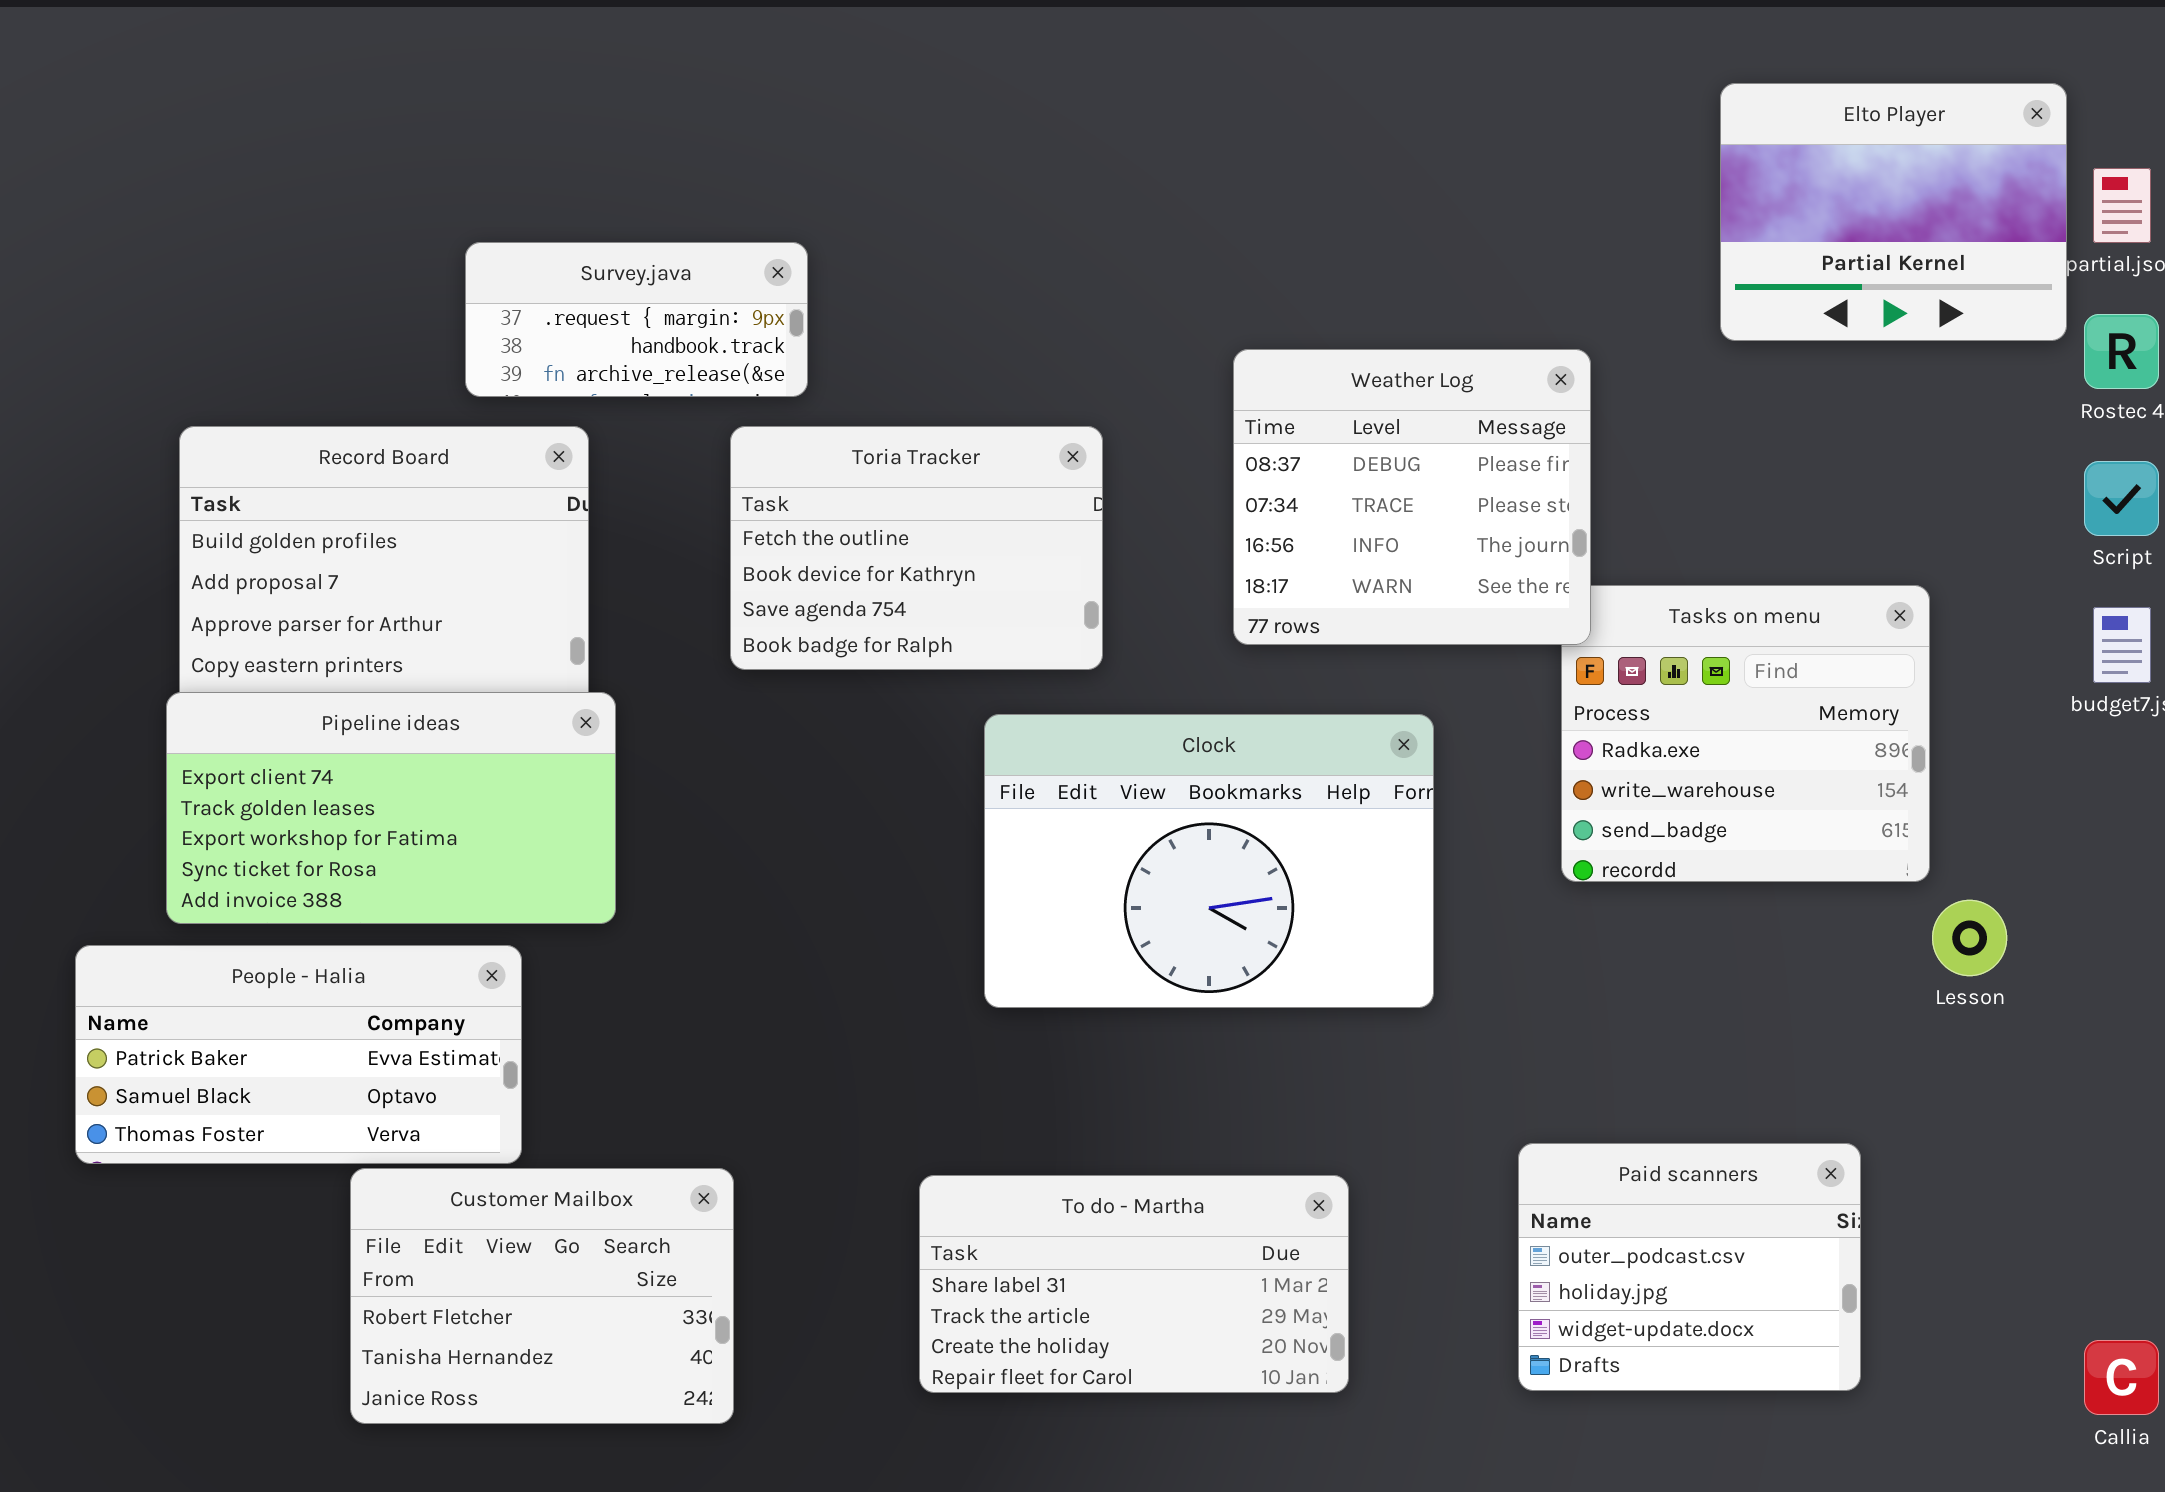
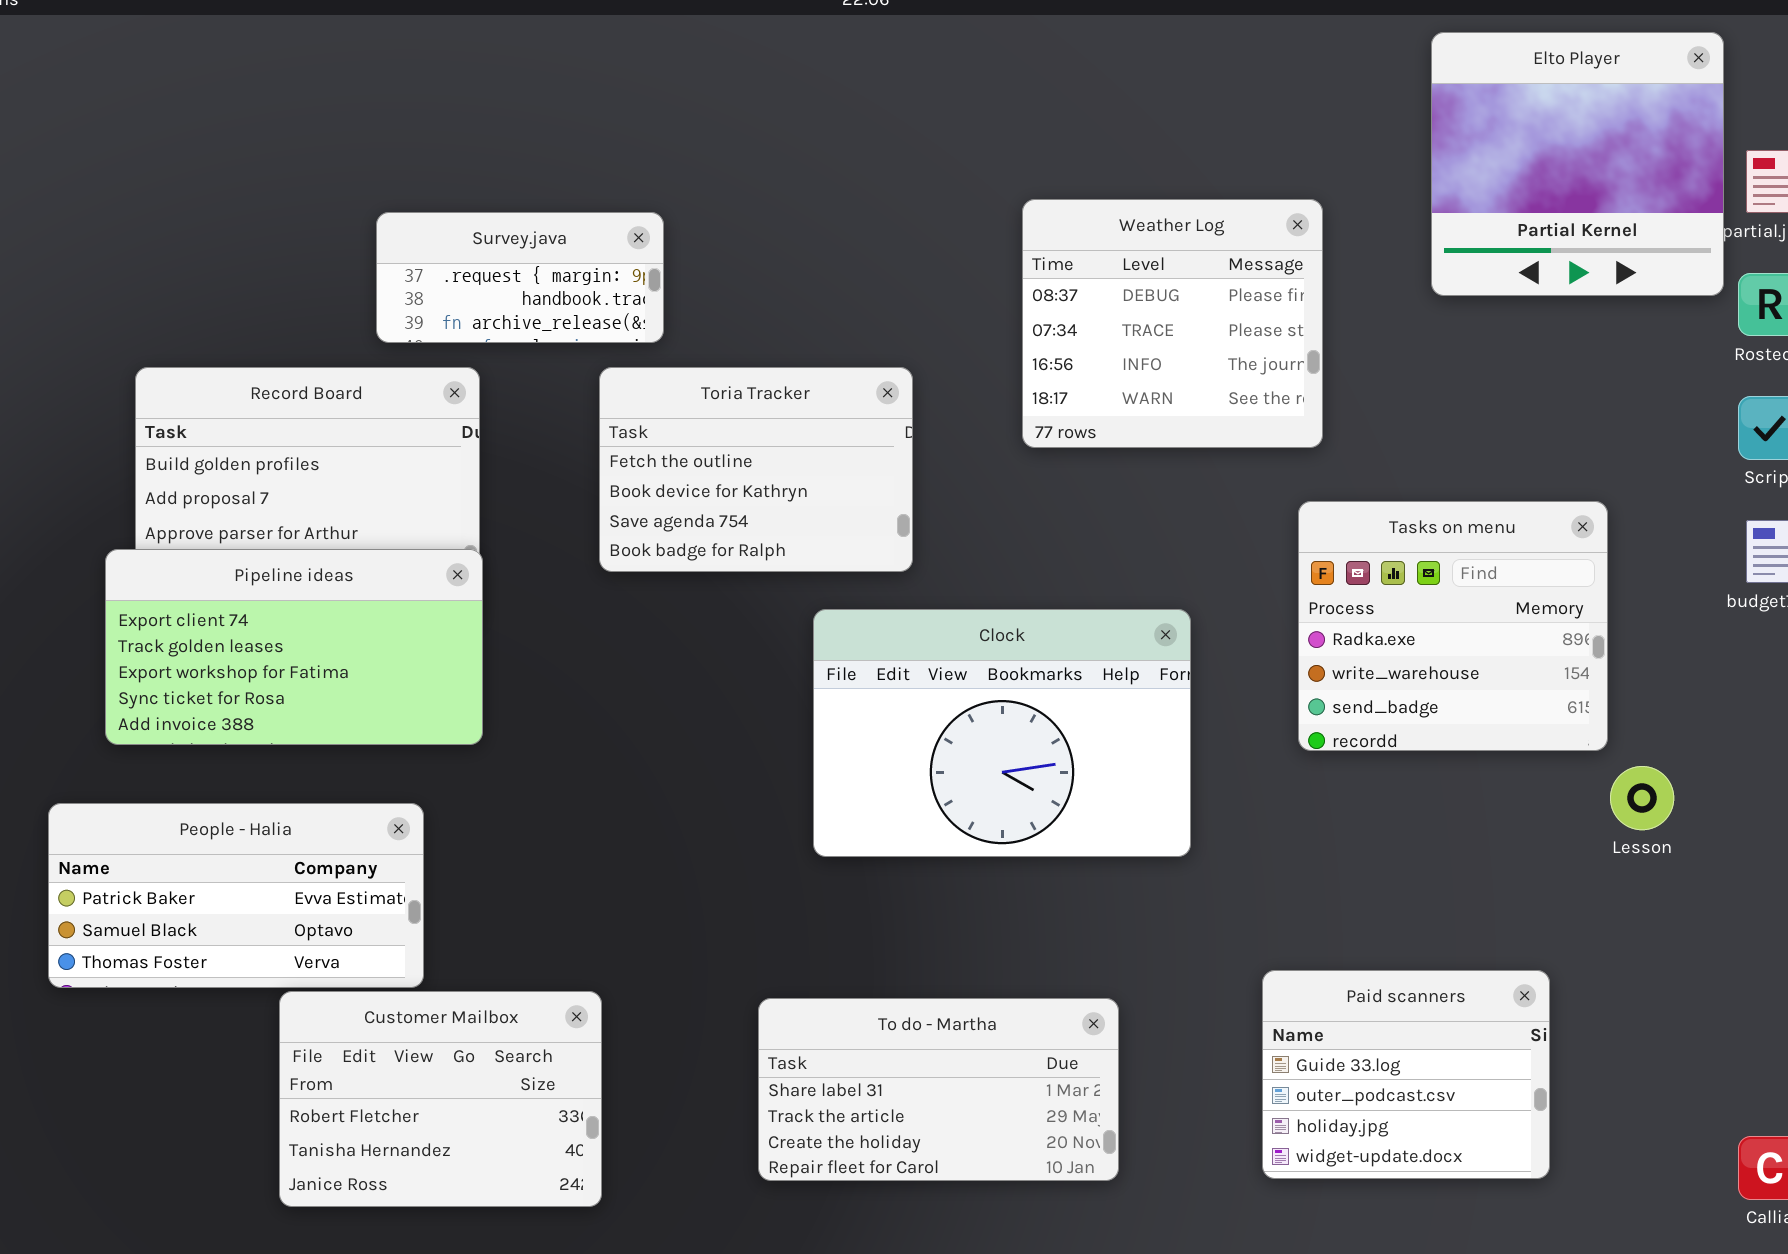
Elto Player: [1720,83,2067,341] -> [1431,32,1724,296], resized
Weather Log: [1233,349,1591,645] -> [1022,199,1323,448], moved
Pipeline ideas: [166,692,616,924] -> [105,549,483,745], moved
Paid scanners: [1518,1143,1861,1391] -> [1262,970,1550,1179], scrolled up 1 row

